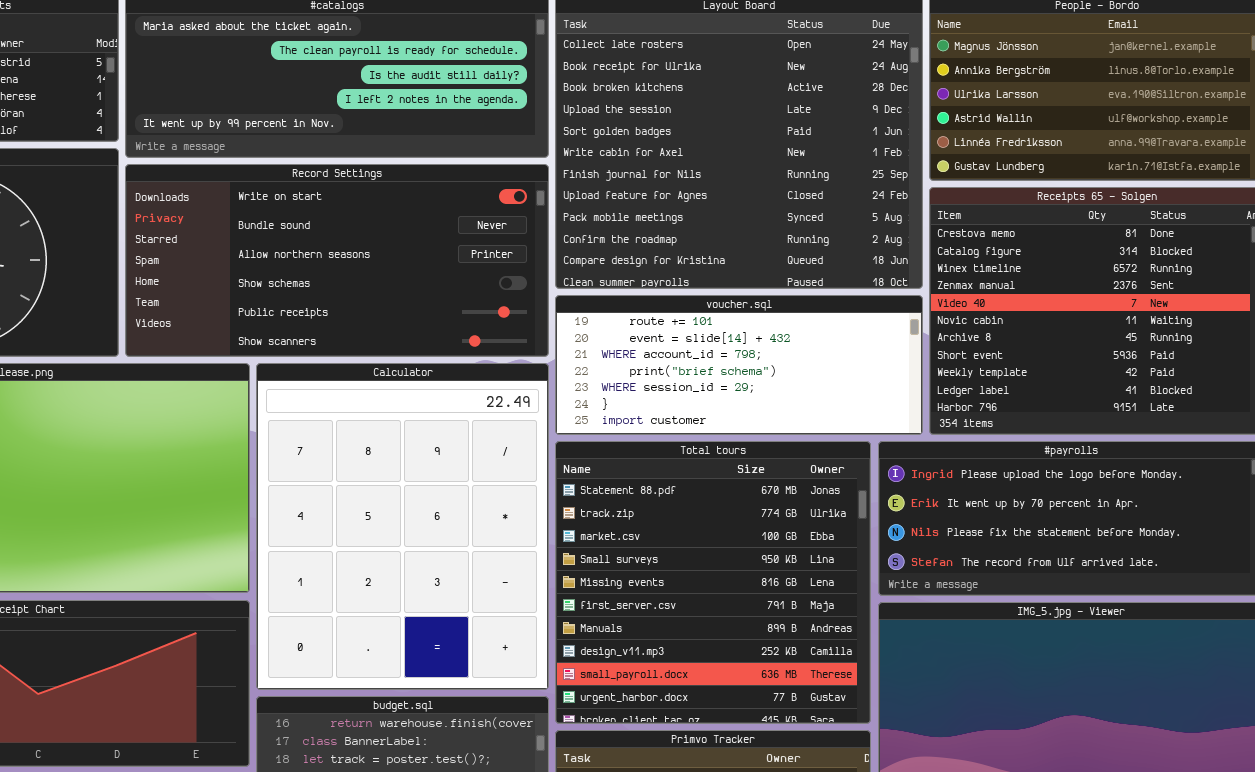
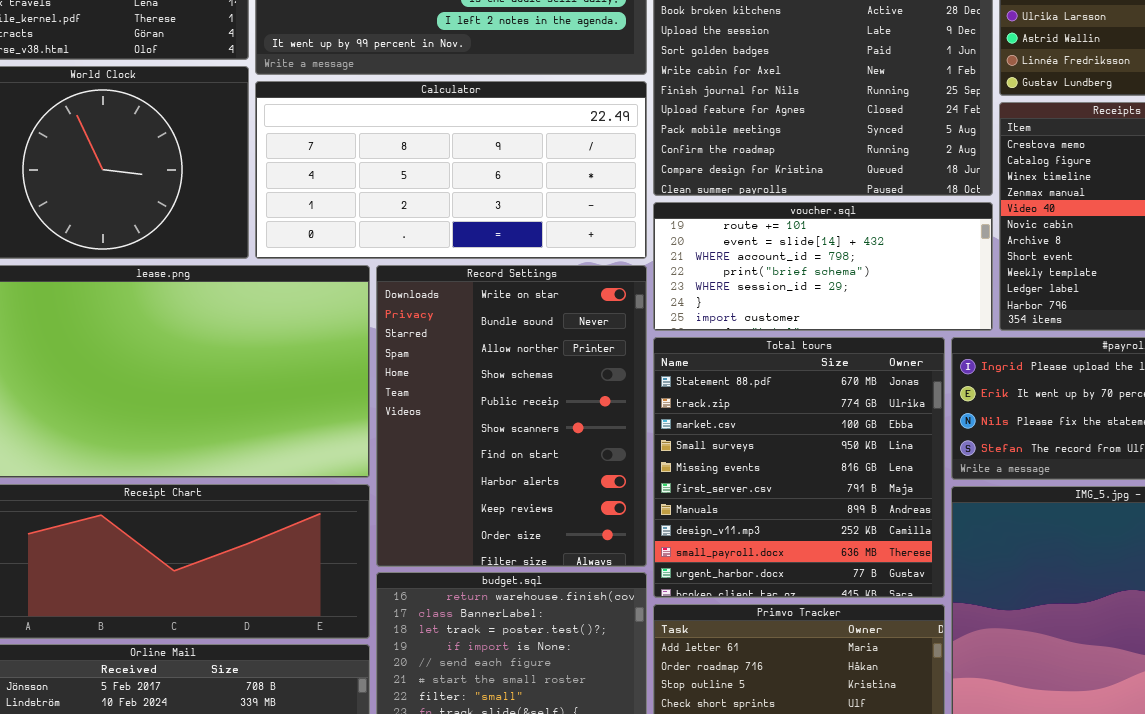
Record Settings: [125,164,549,357] -> [376,265,647,567], moved, resized
Calculator: [256,363,549,690] -> [255,81,647,259], moved, resized

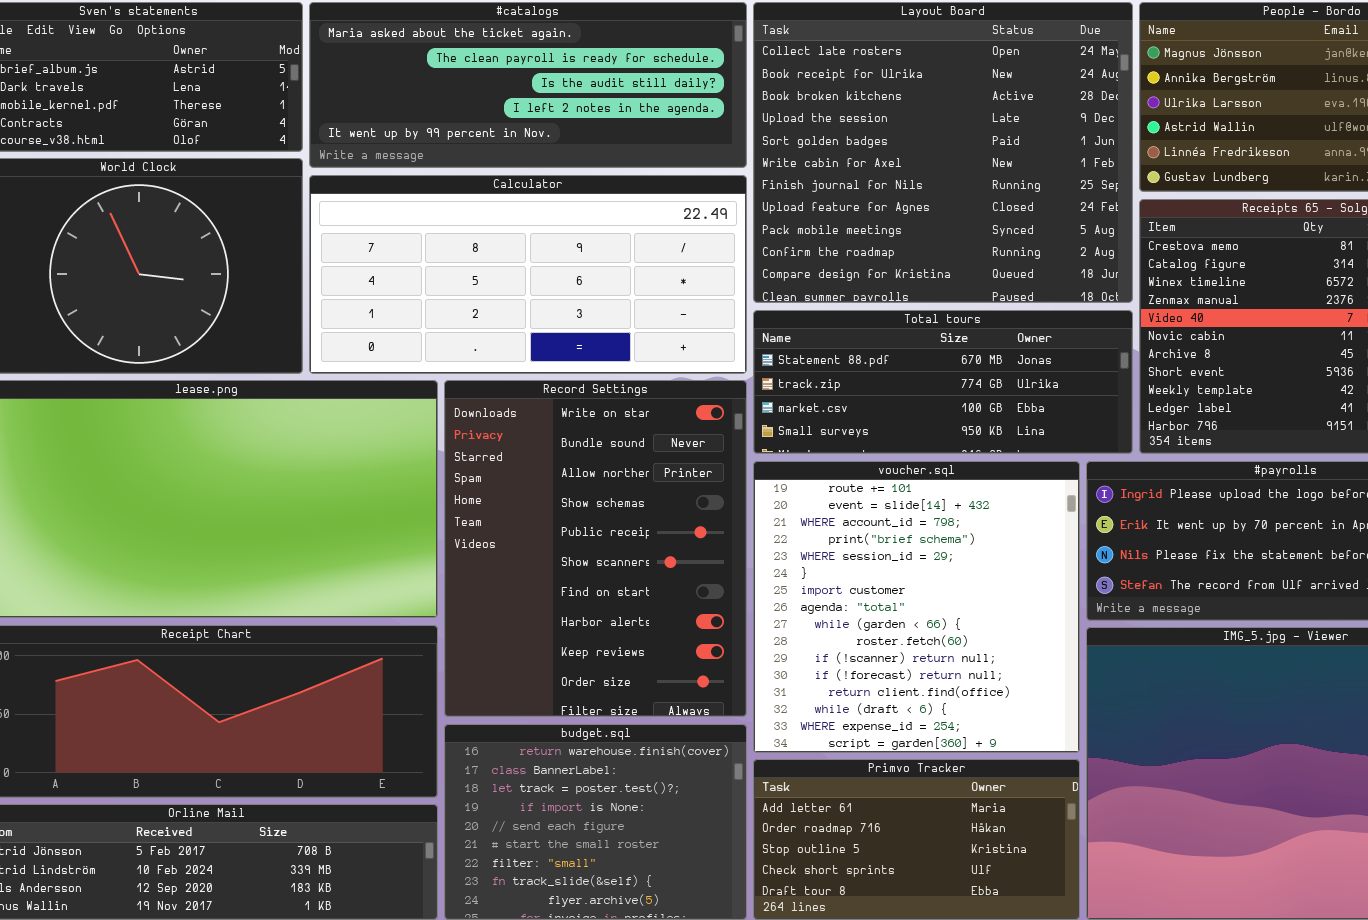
voucher.sql: [653,202,993,331] -> [753,461,1080,753], moved, resized
Total tours: [653,337,945,598] -> [753,310,1133,454], moved, resized

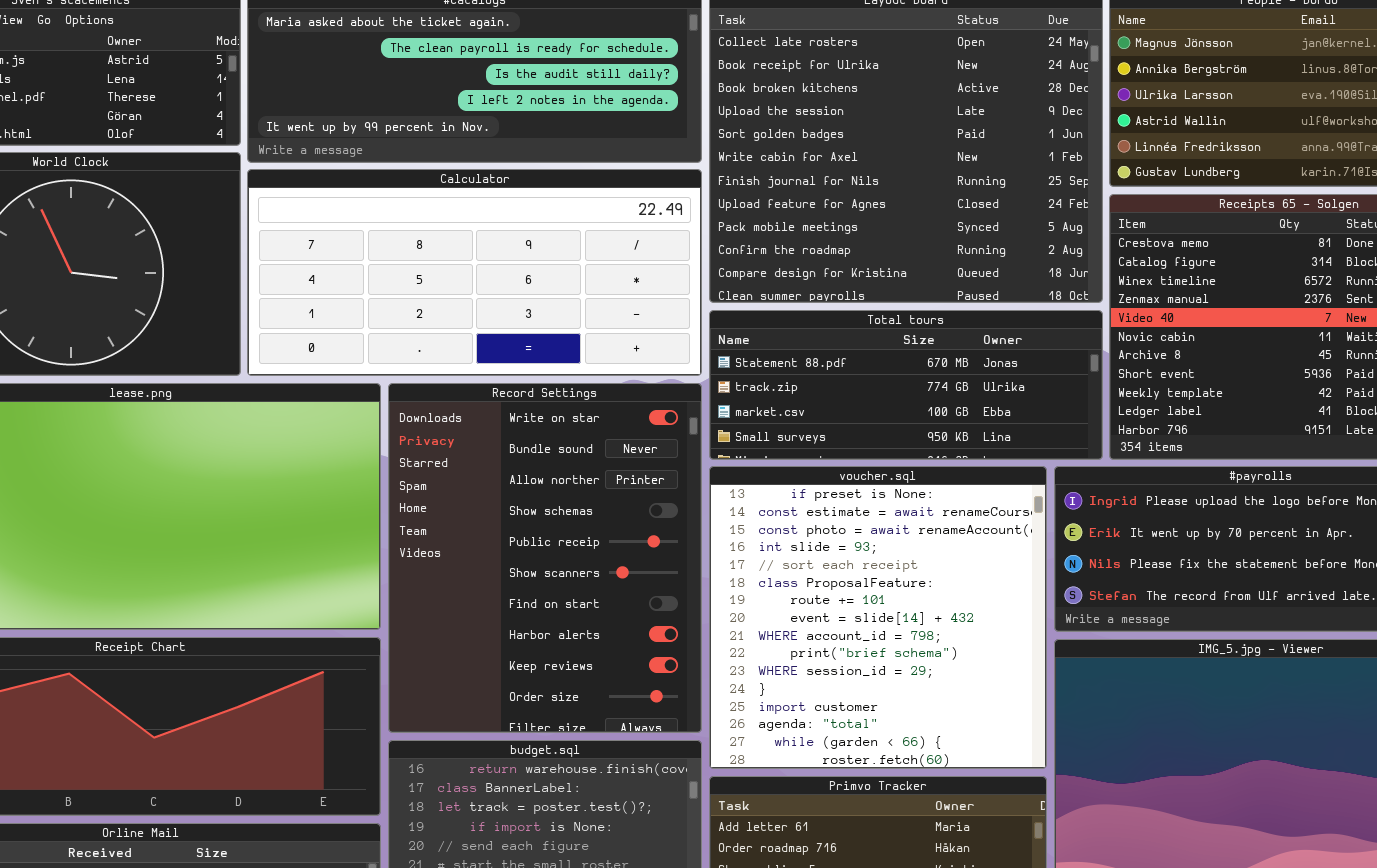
voucher.sql: [753,461,1080,753] -> [709,466,1047,769], scrolled up 6 rows

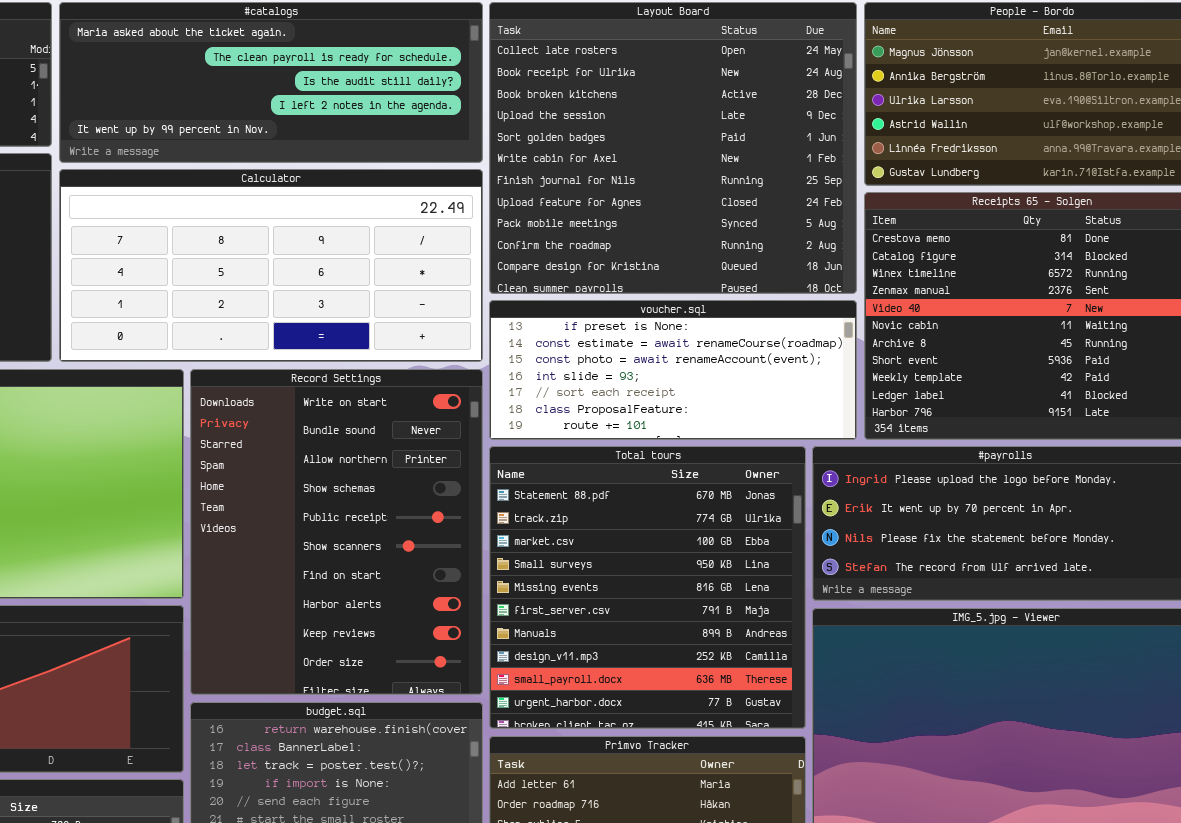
Total tours: [709,310,1103,460] -> [489,446,806,729], moved, resized
voucher.sql: [709,466,1047,769] -> [489,300,857,440], moved, resized

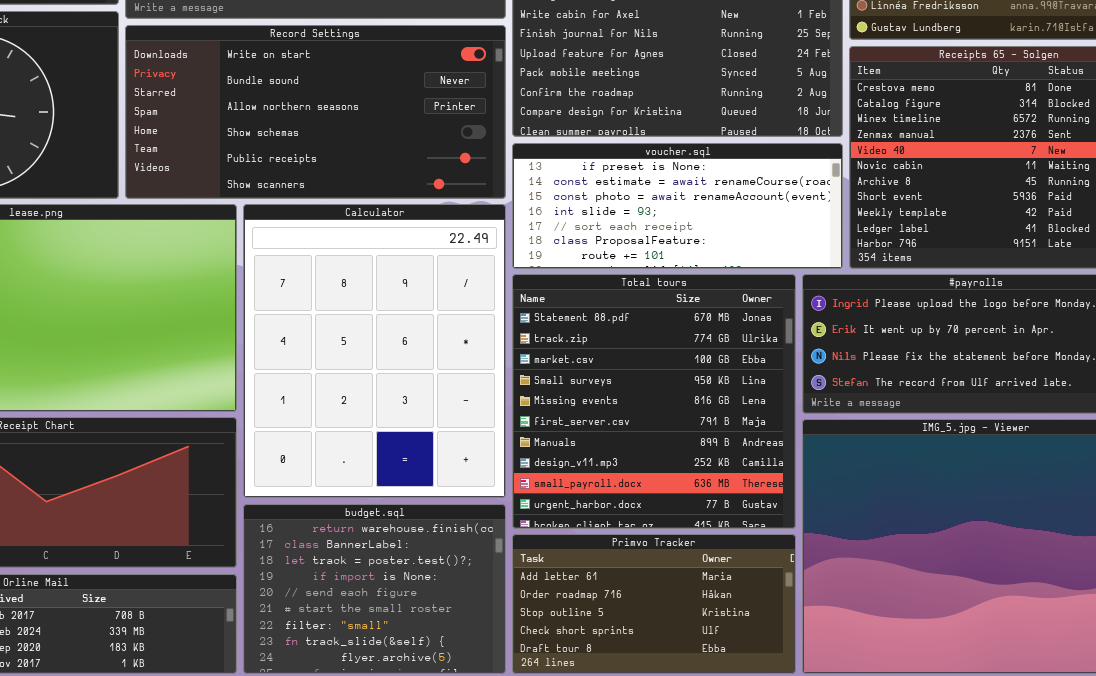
Calculator: [59,169,483,362] -> [243,204,506,498], moved, resized
Record Settings: [190,369,483,695] -> [125,25,506,199], moved, resized

